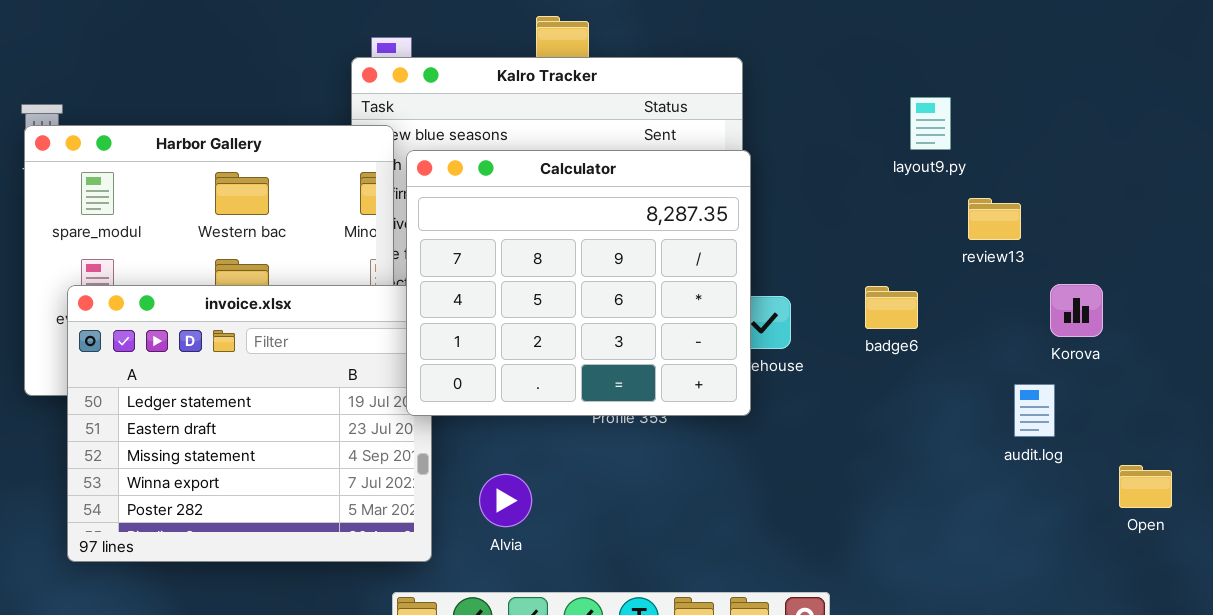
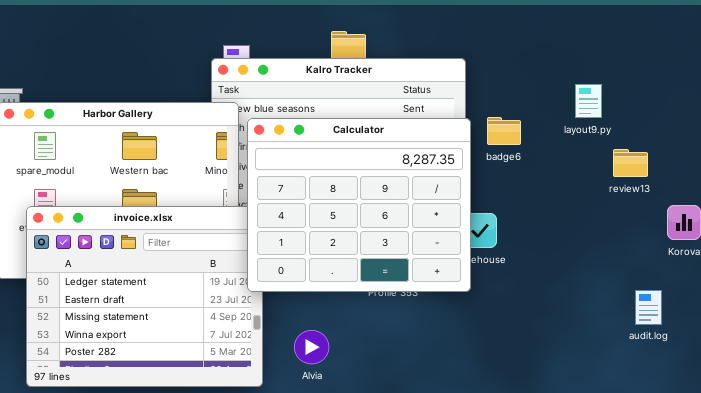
badge6: [865,286,918,329] -> [487,117,521,145], moved
audit.log: [1014,384,1055,437] -> [635,290,662,325], moved

